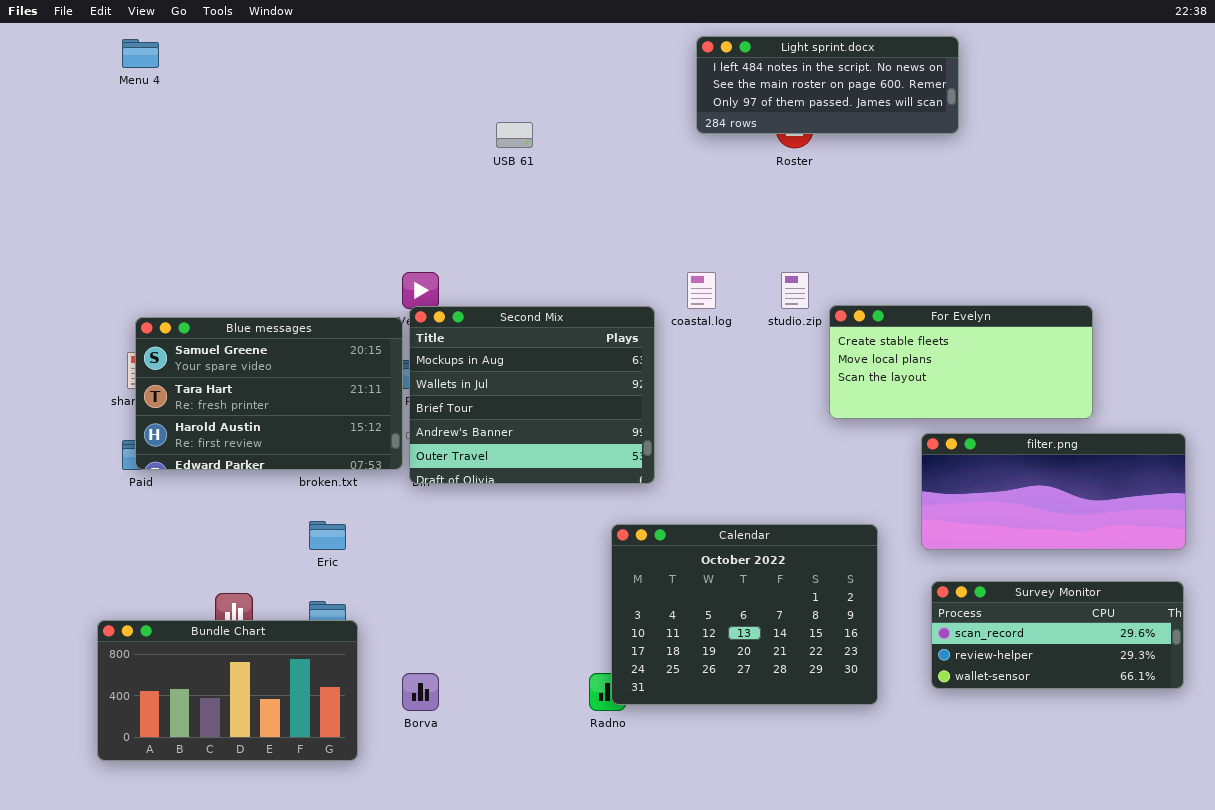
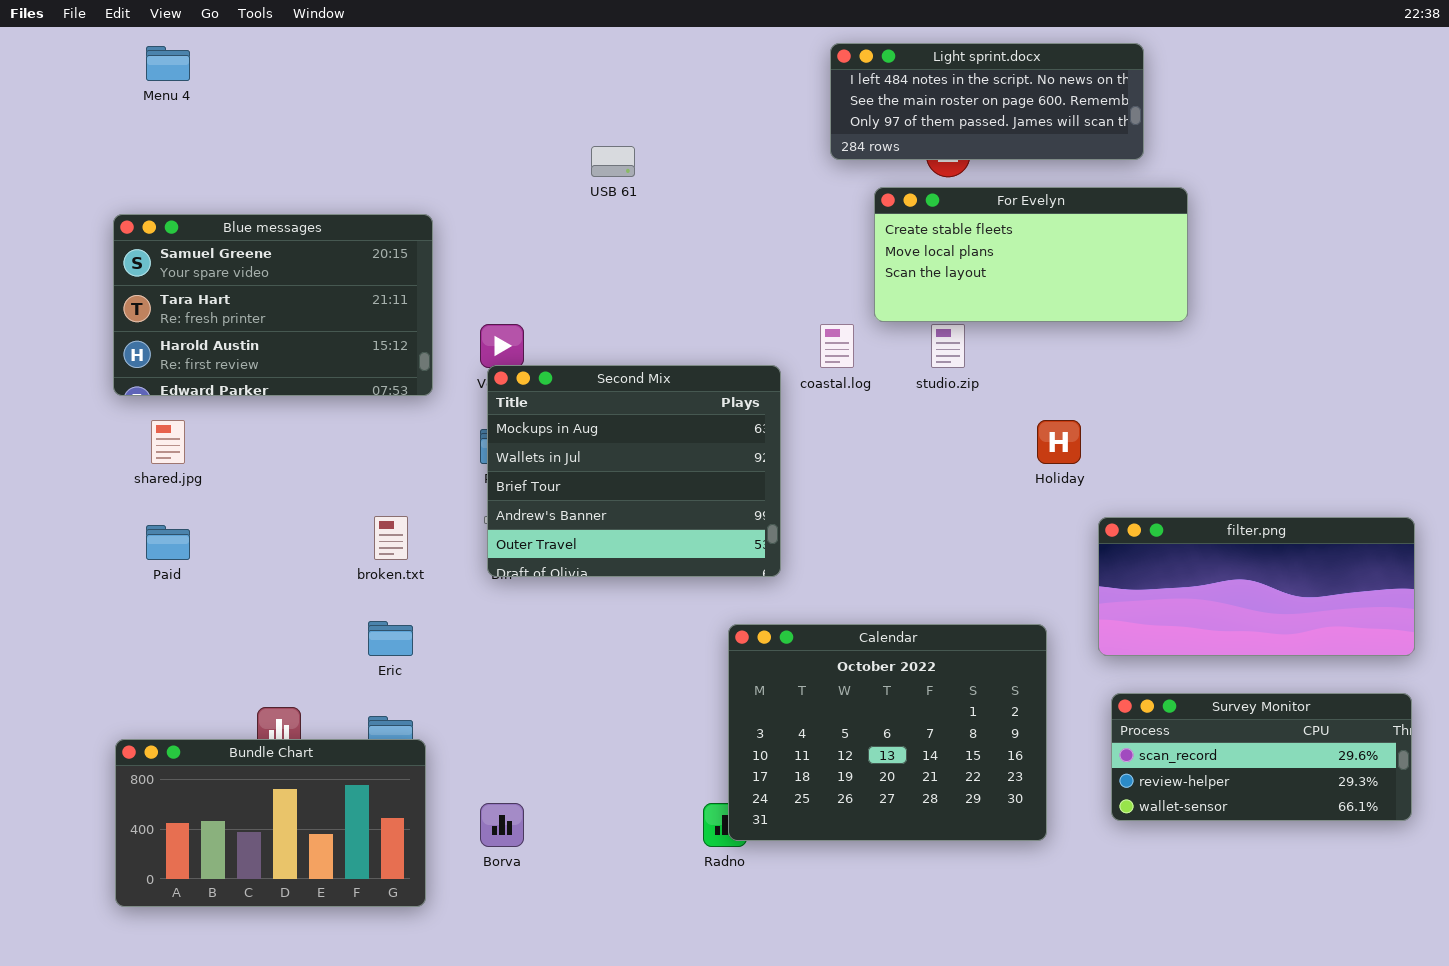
For Evelyn: [829,305,1093,419] -> [874,187,1188,322], moved
Blue messages: [135,317,403,470] -> [113,214,433,396], moved

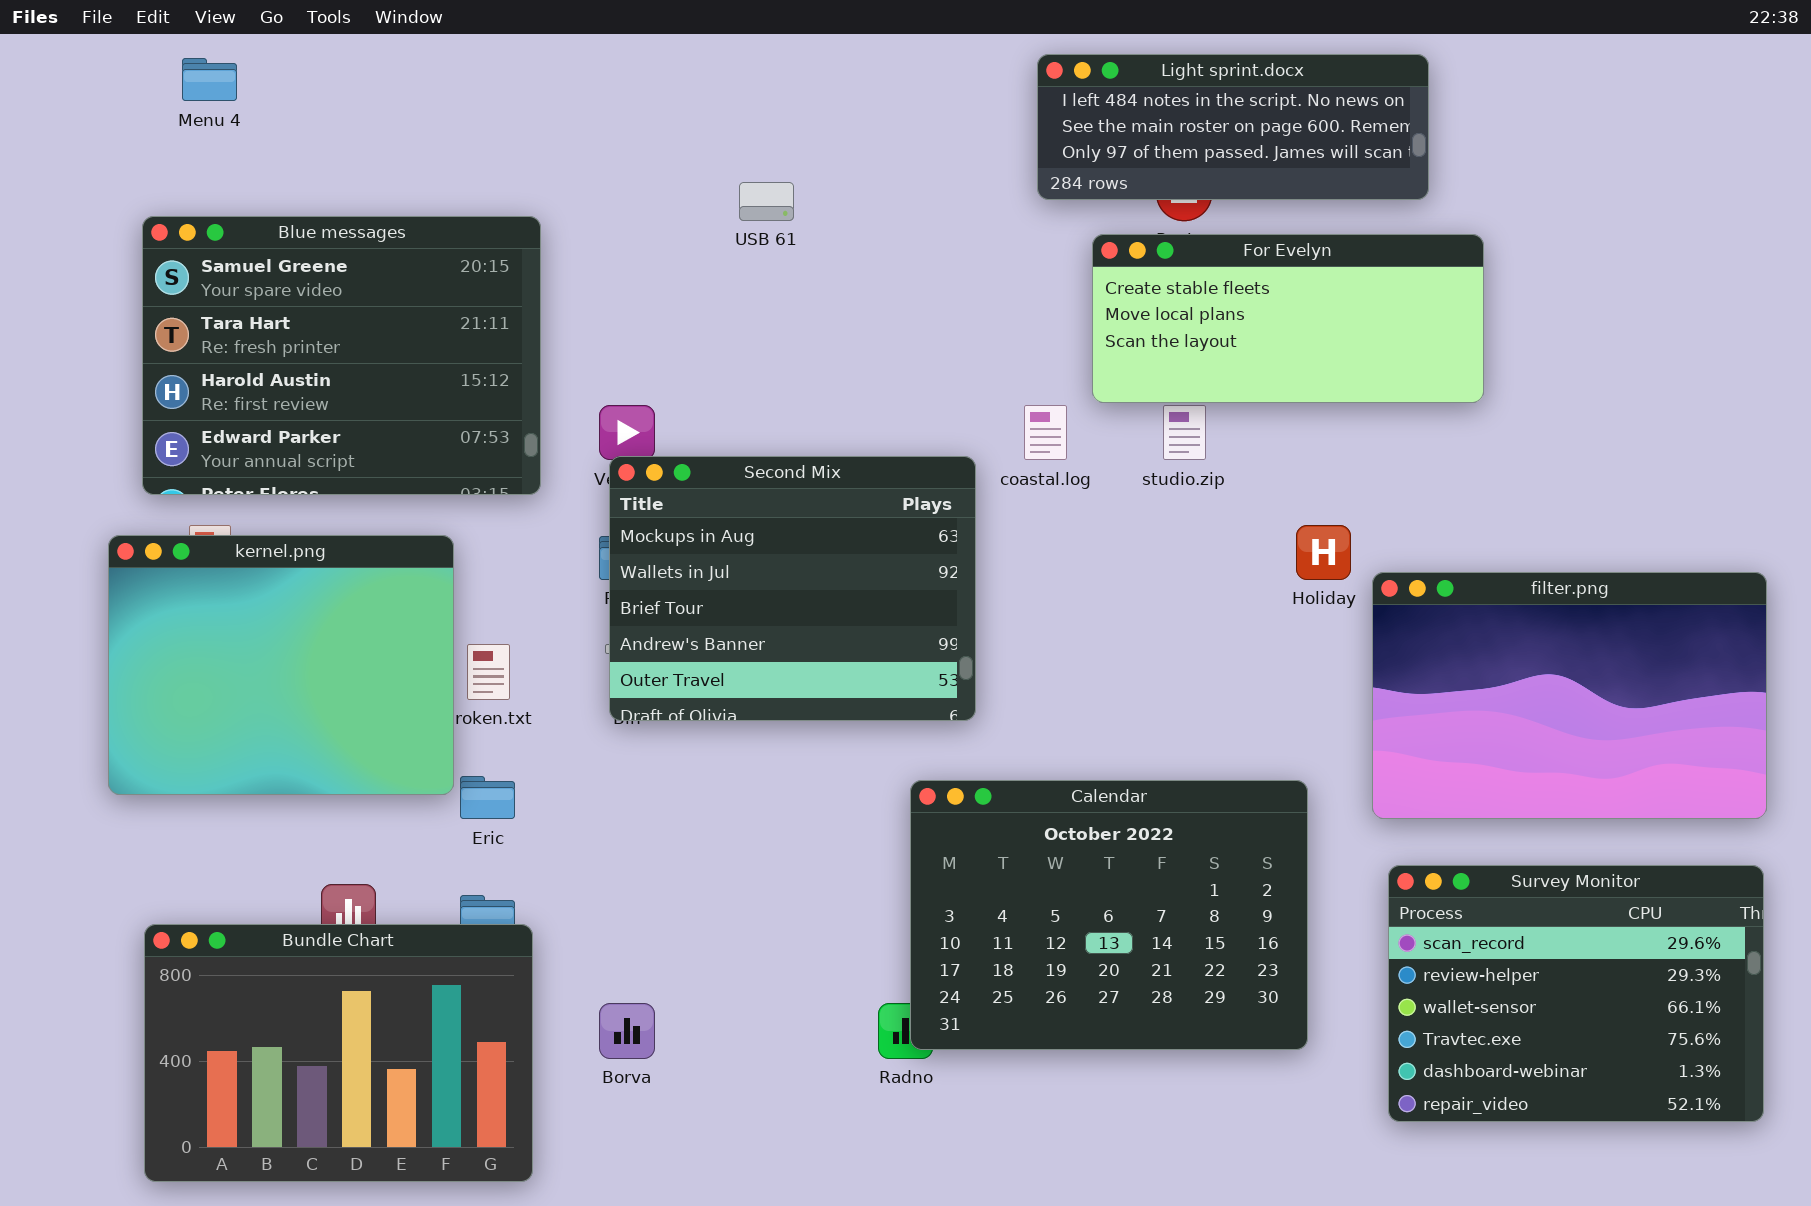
Blue messages: [113,214,433,396] -> [142,216,541,495], resized
kernel.png: none -> [108,535,454,795], opened
filter.png: [1098,517,1415,656] -> [1372,572,1767,819], resized
Survey Monitor: [1111,693,1412,821] -> [1388,865,1764,1122], resized
Bundle Chart: [115,739,426,907] -> [144,924,533,1182], resized

